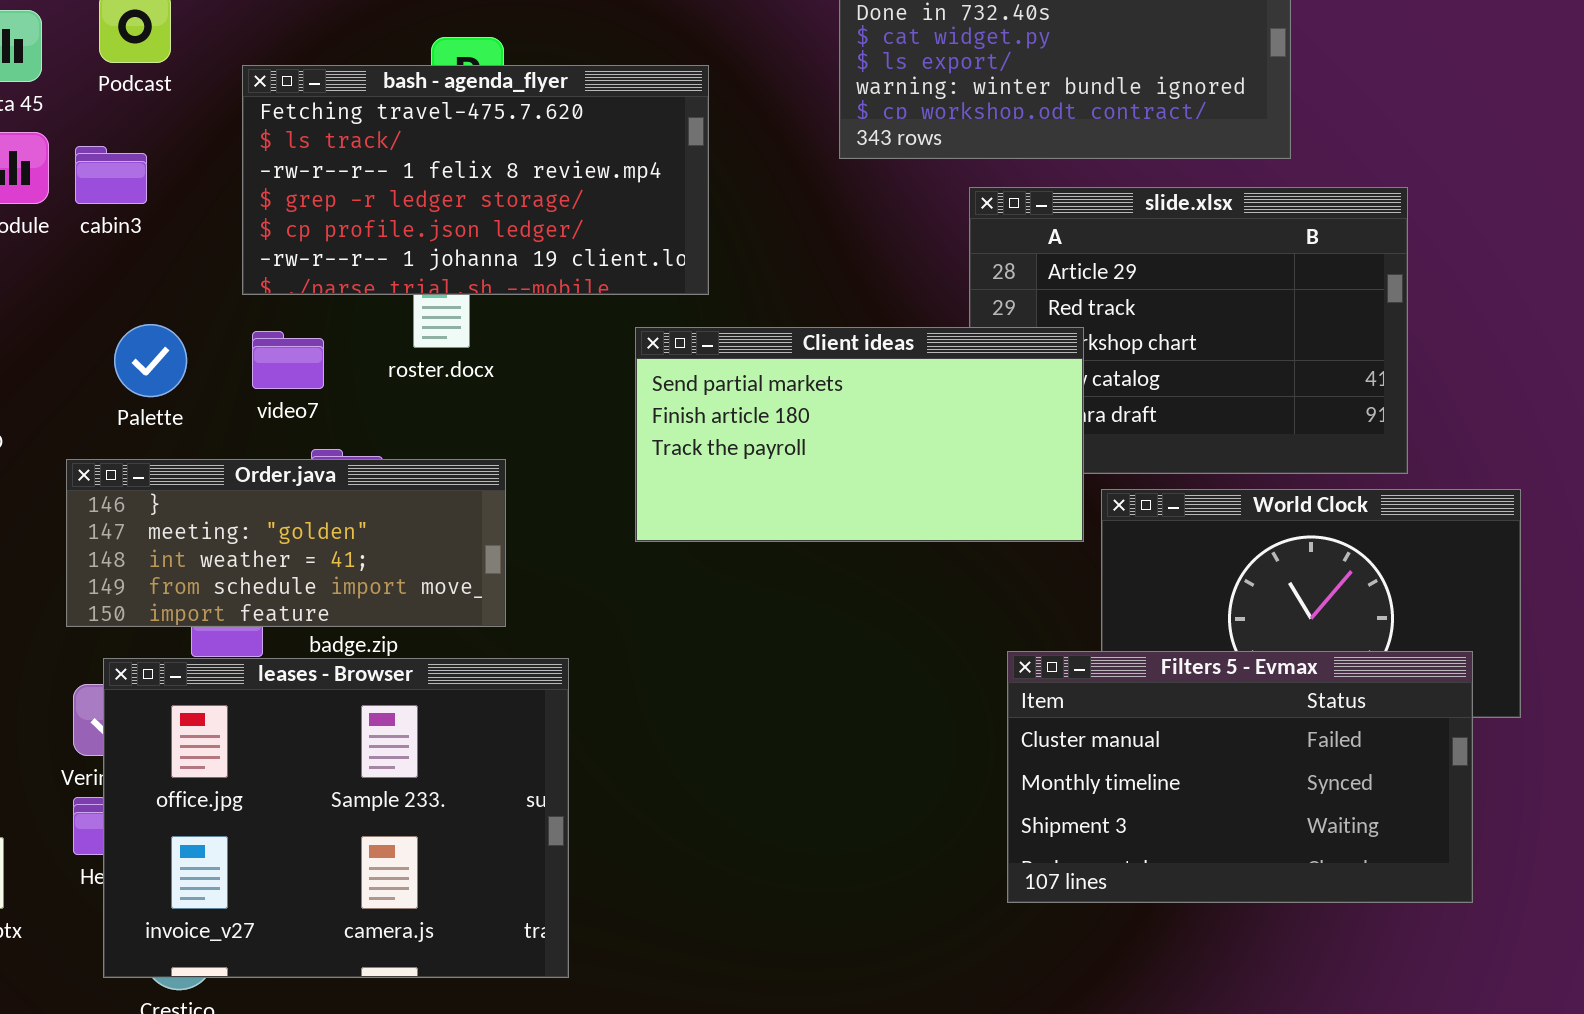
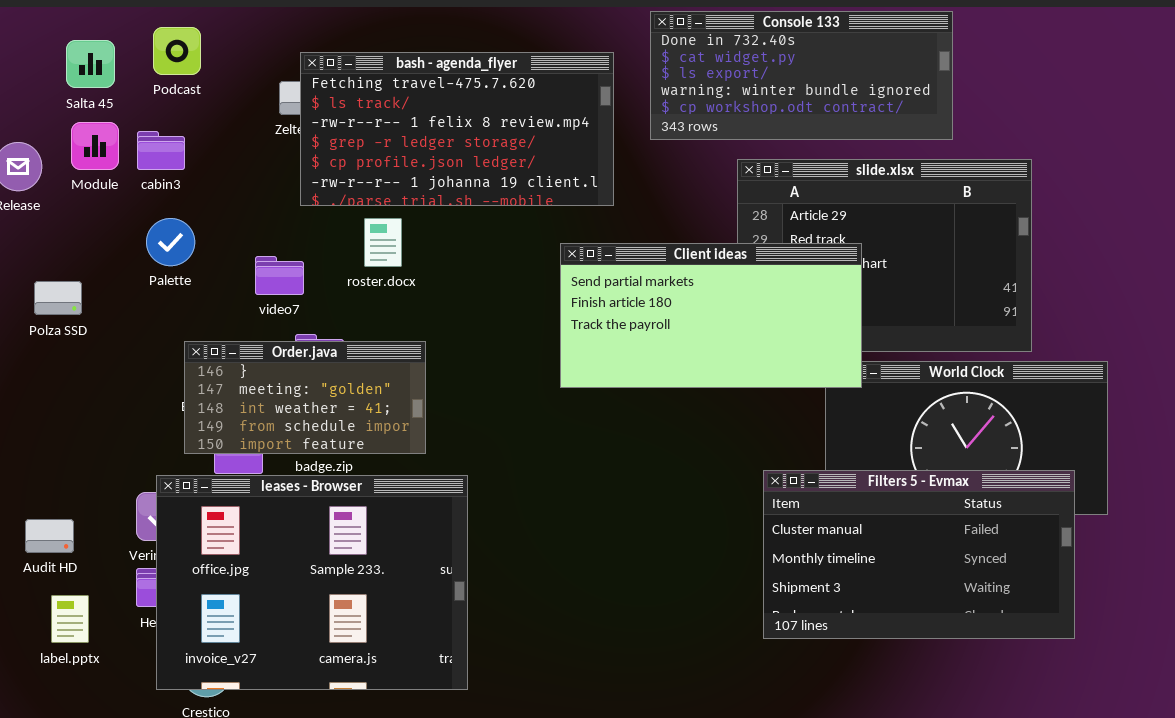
bash - agenda_flyer: [242,65,709,295] -> [300,52,614,206], moved
Palette: [114,324,187,397] -> [146,218,195,266], moved
Client ideas: [635,327,1084,542] -> [560,243,862,388], moved
Order.java: [66,459,506,627] -> [184,341,426,454], resized

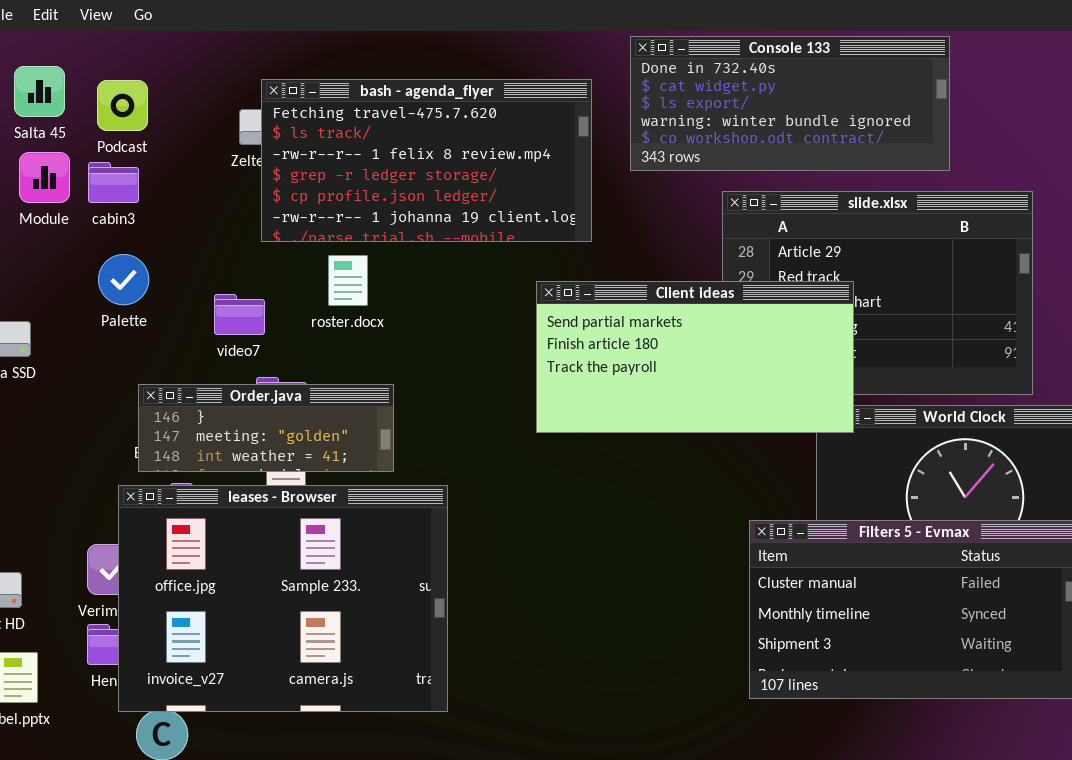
Podcast: [153,27,201,75] -> [97,80,148,131], moved
Order.java: [184,341,426,454] -> [138,384,394,472], resized
leases - Browser: [156,475,468,690] -> [118,485,448,712], moved

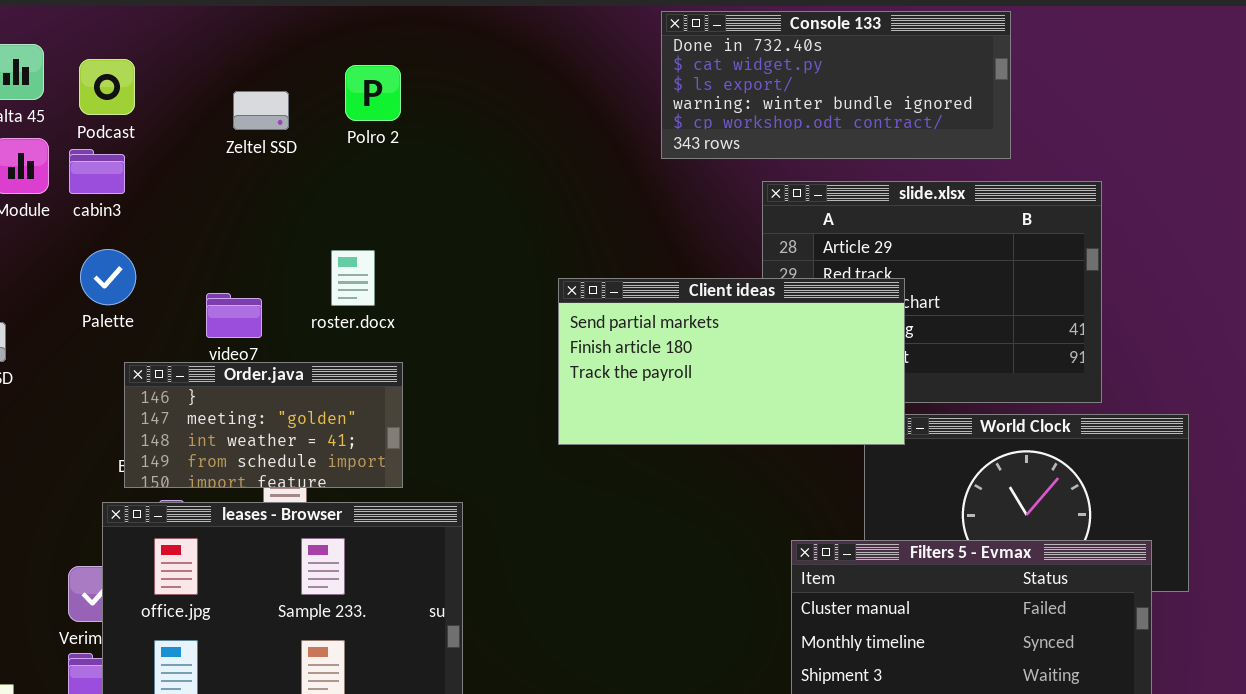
bash - agenda_flyer: [261,79,592,242] -> none, closed
Order.java: [138,384,394,472] -> [124,362,403,488], resized

